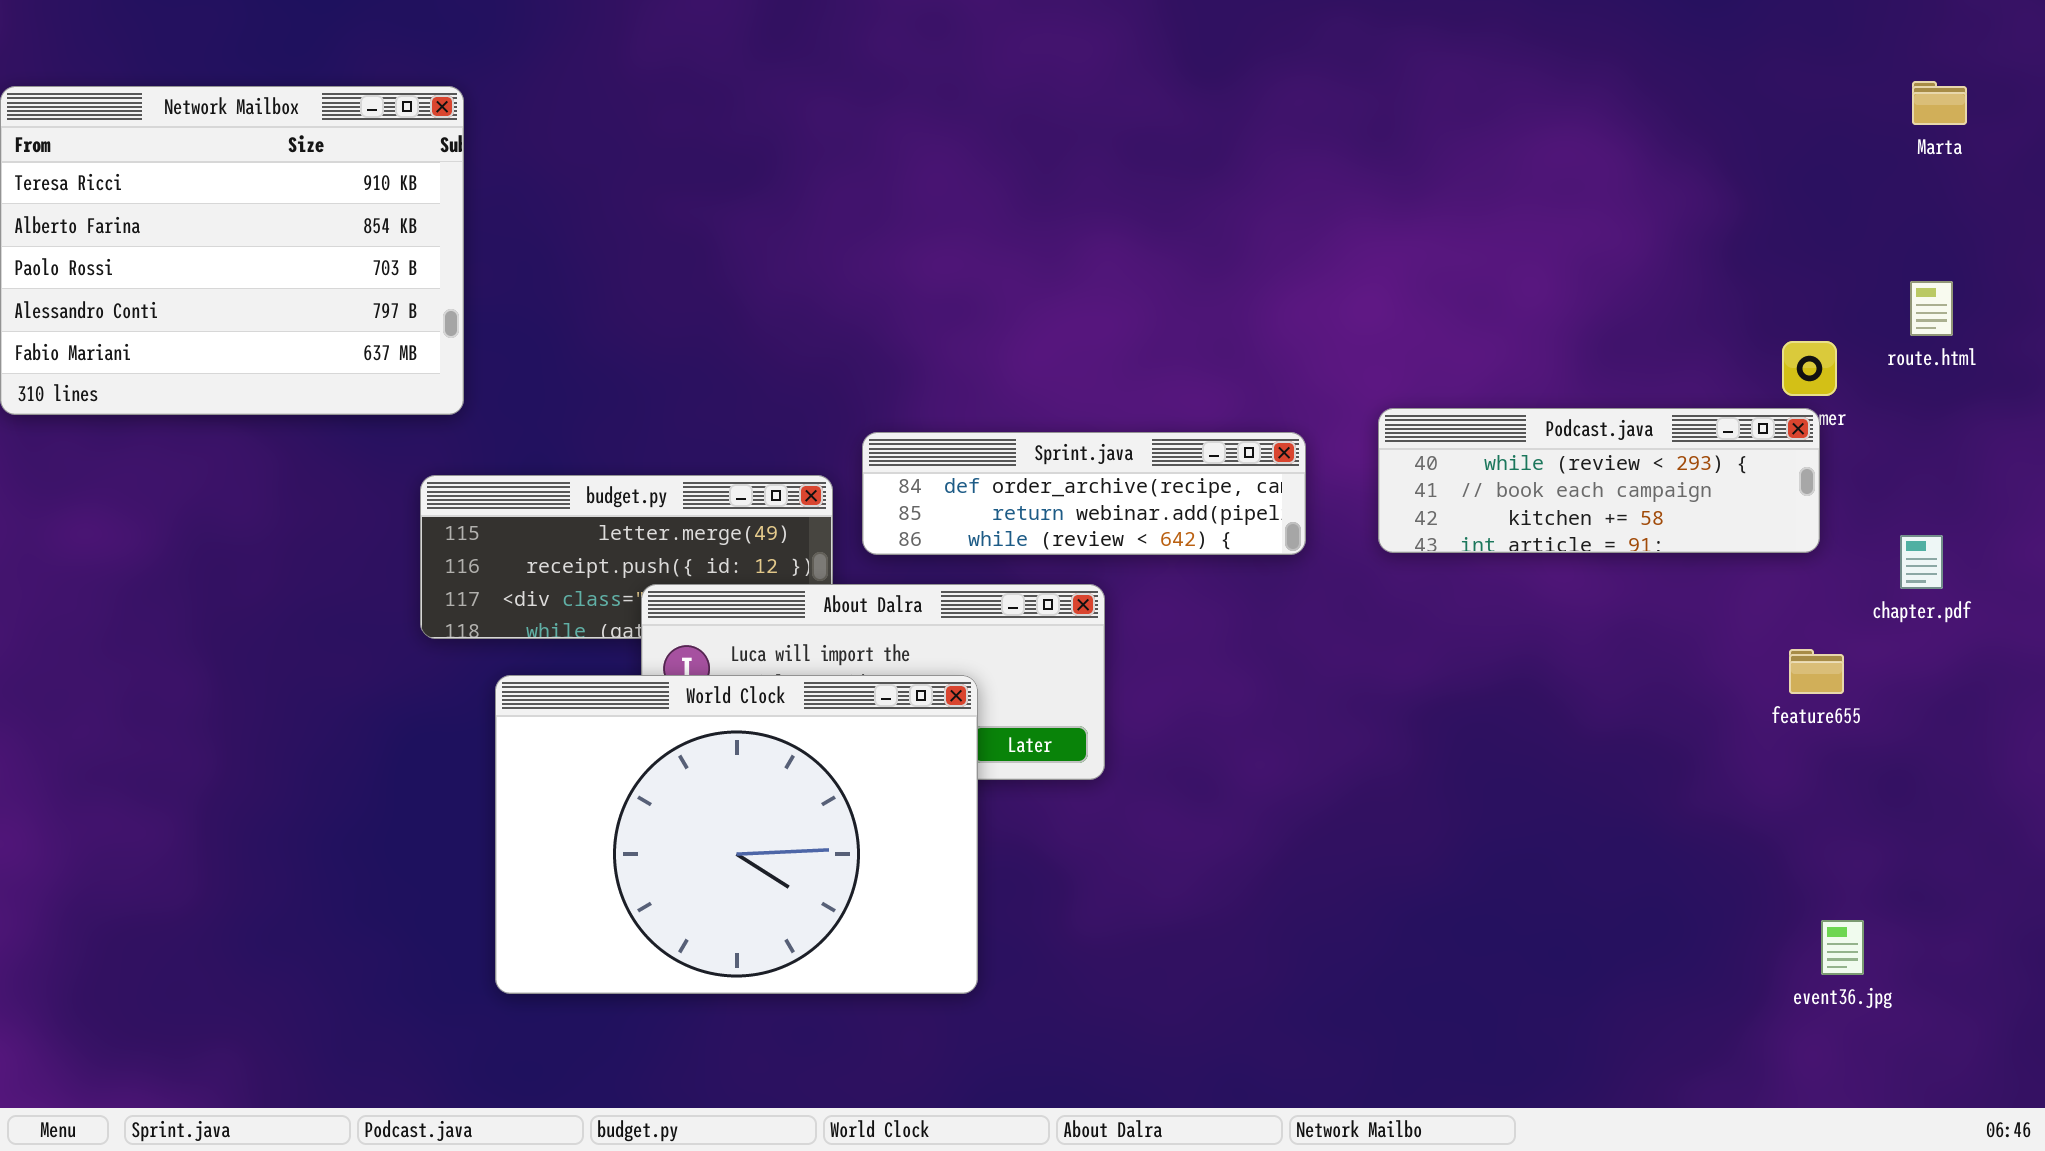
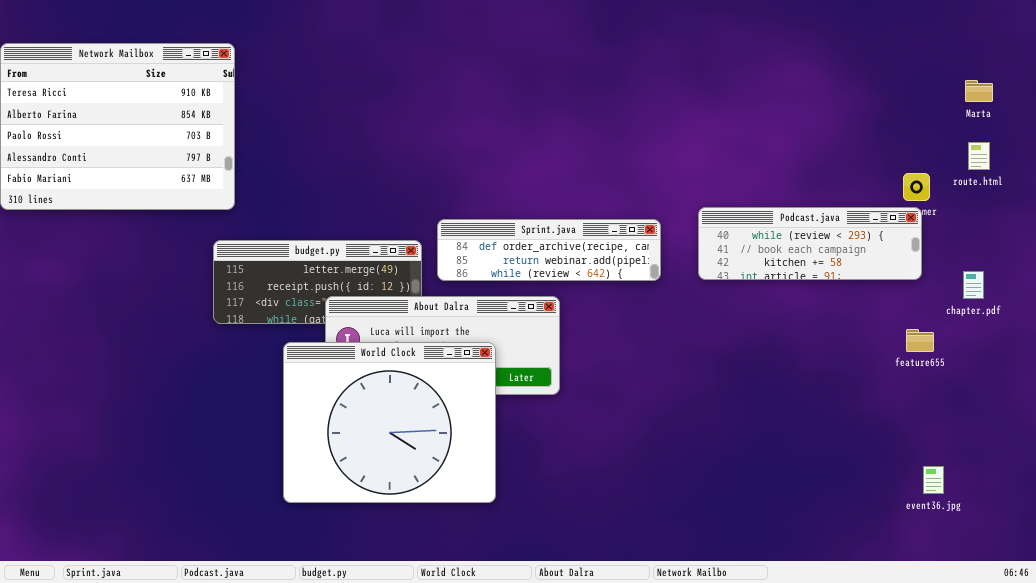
Marta: [1912,81,1967,125] -> [965,80,993,102], moved
World Clock: [495,675,978,994] -> [283,342,496,503], resized

